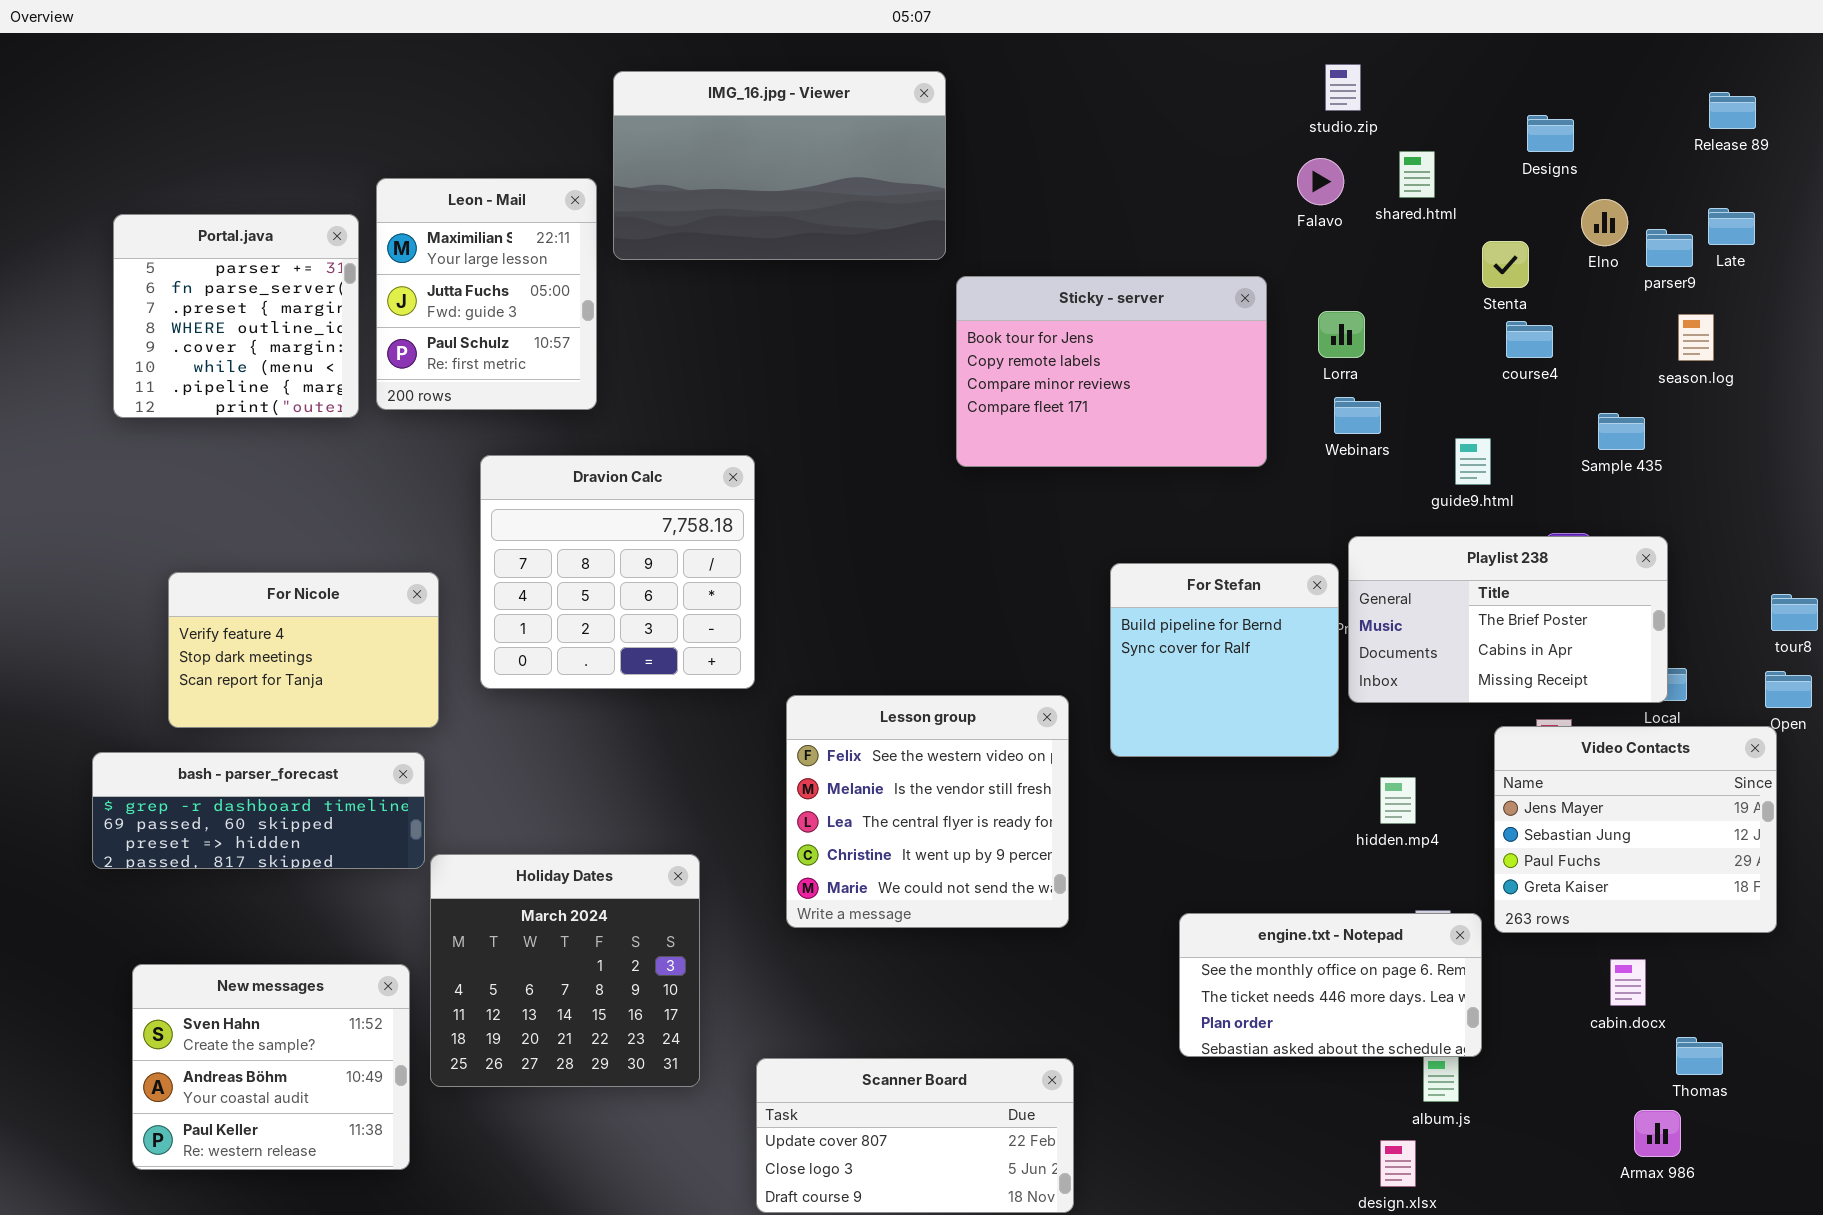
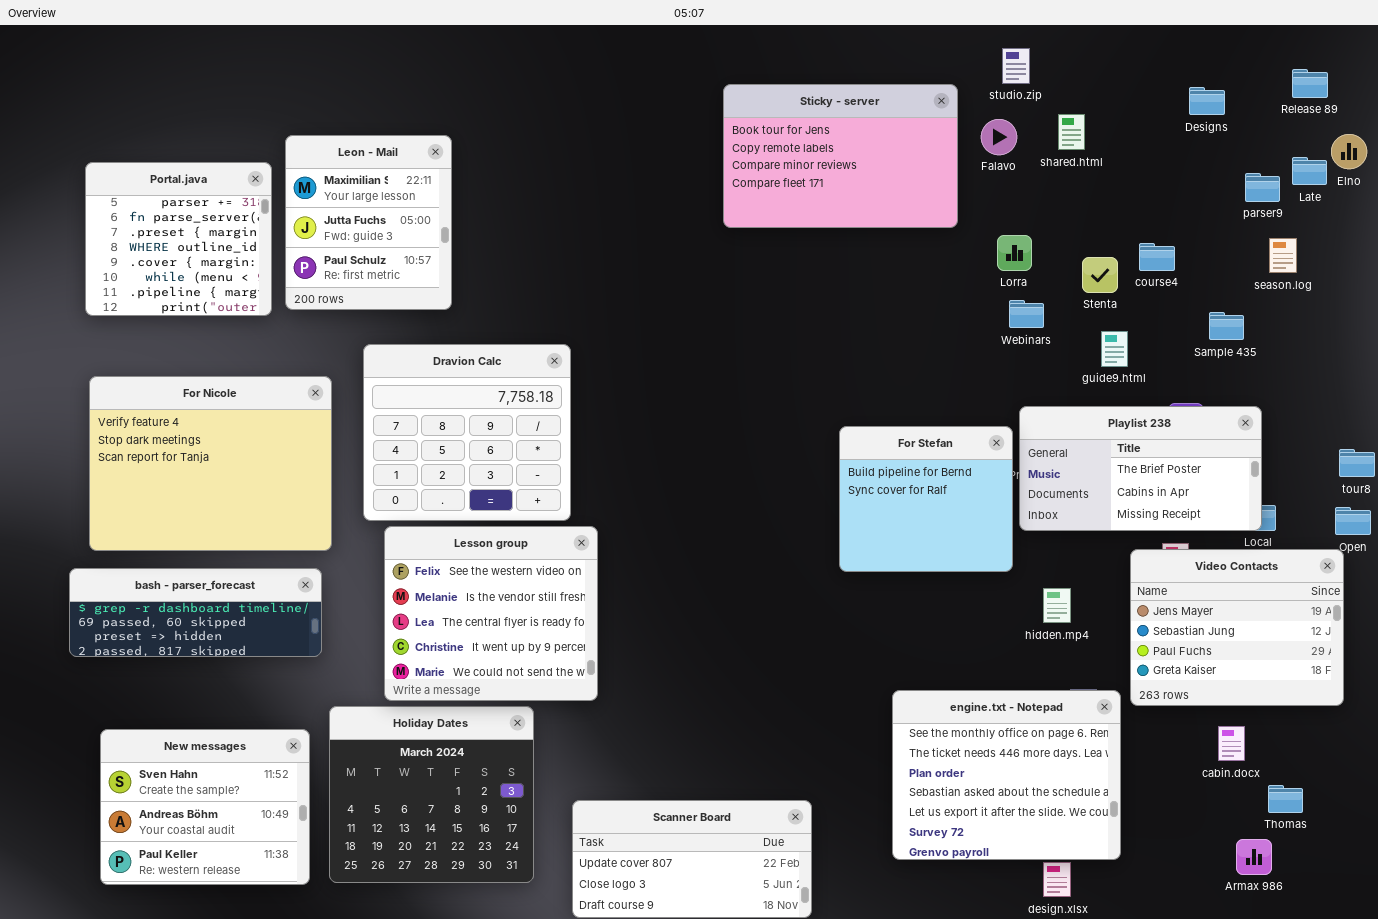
IMG_16.jpg - Viewer: [613,71,946,260] -> none, closed
Designs: [1527,115,1574,152] -> [1189,87,1225,115], moved
Elno: [1581,199,1628,246] -> [1331,134,1367,169], moved
Stenta: [1482,241,1529,288] -> [1082,257,1118,293], moved
Sticky - server: [956,276,1267,467] -> [723,84,958,228], moved
For Nicole: [168,572,439,728] -> [89,376,332,551], resized
Lesson group: [786,695,1069,928] -> [384,526,598,701], moved
Holiday Dates: [430,854,700,1087] -> [329,706,534,883], moved
engine.txt - Notepad: [1179,913,1482,1057] -> [892,690,1121,860], resized

